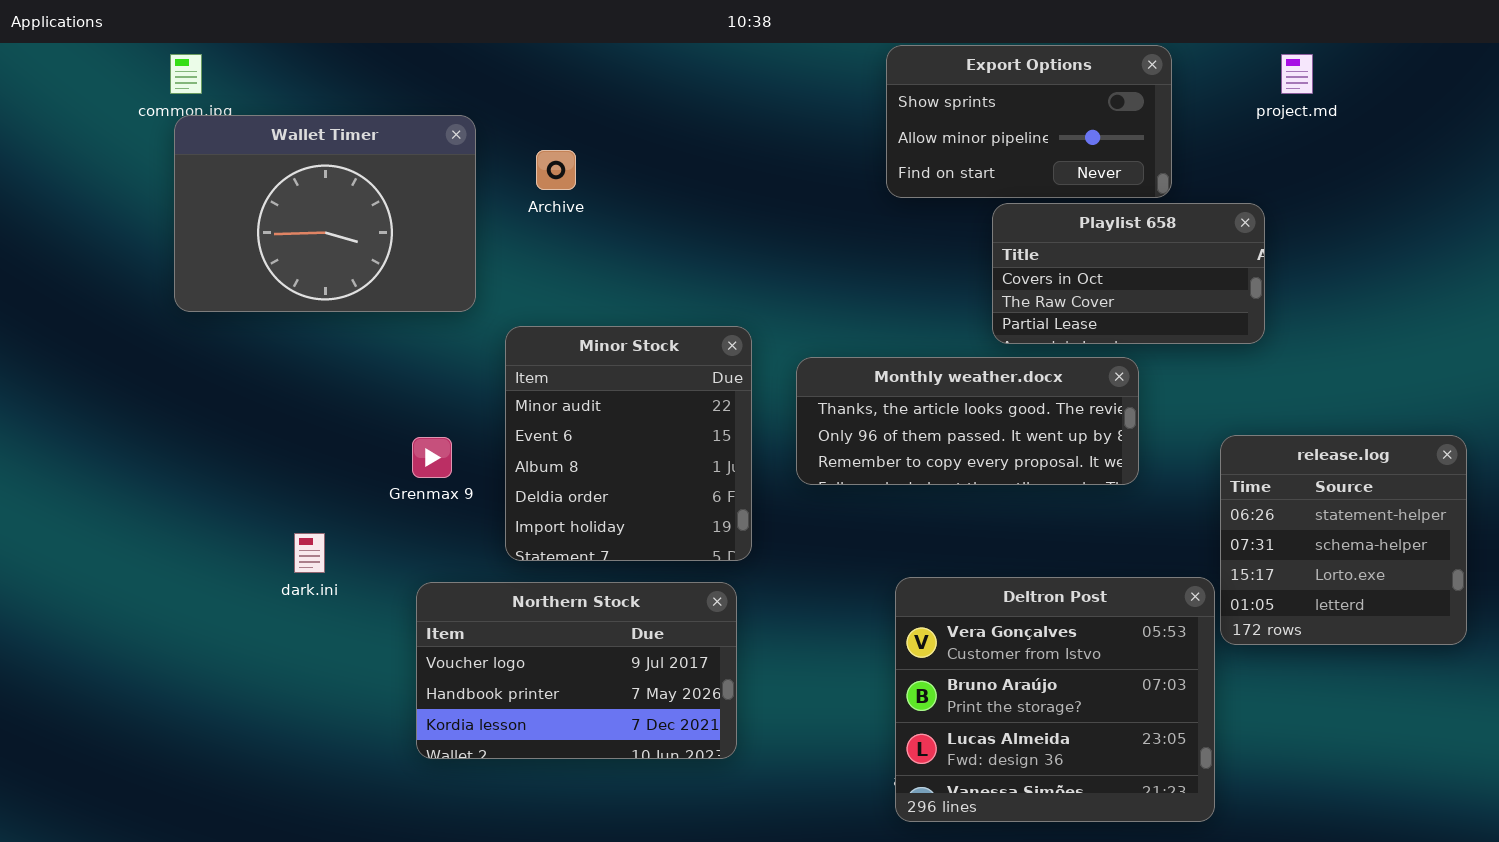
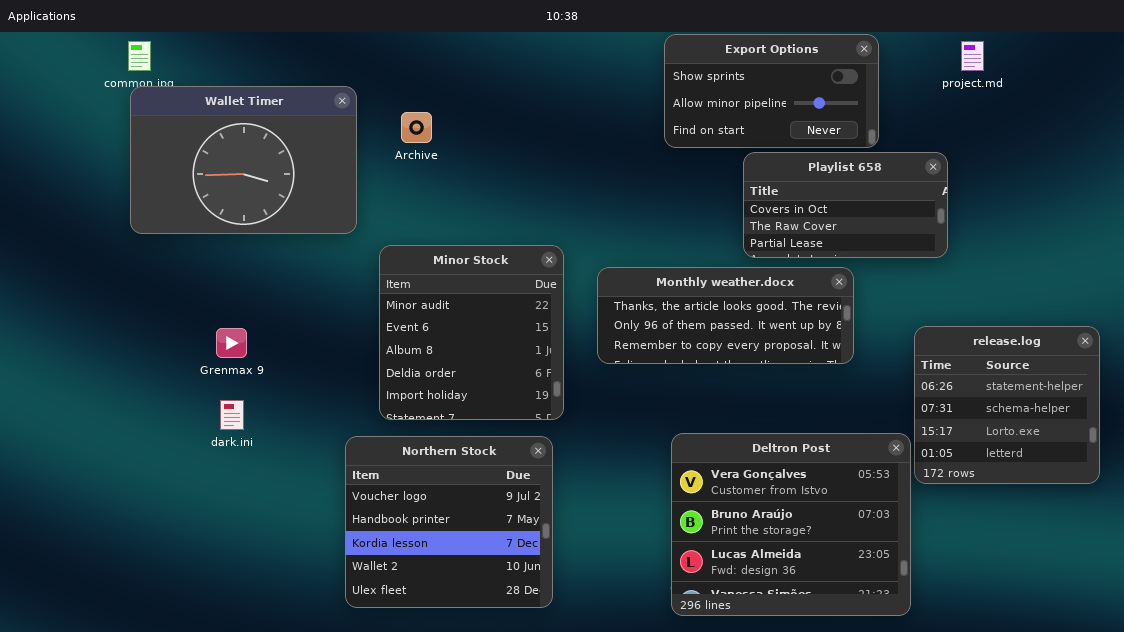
Grenmax 9: [412,437,452,478] -> [216,328,247,358], moved
Northern Stock: [416,582,737,759] -> [345,436,553,608], resized

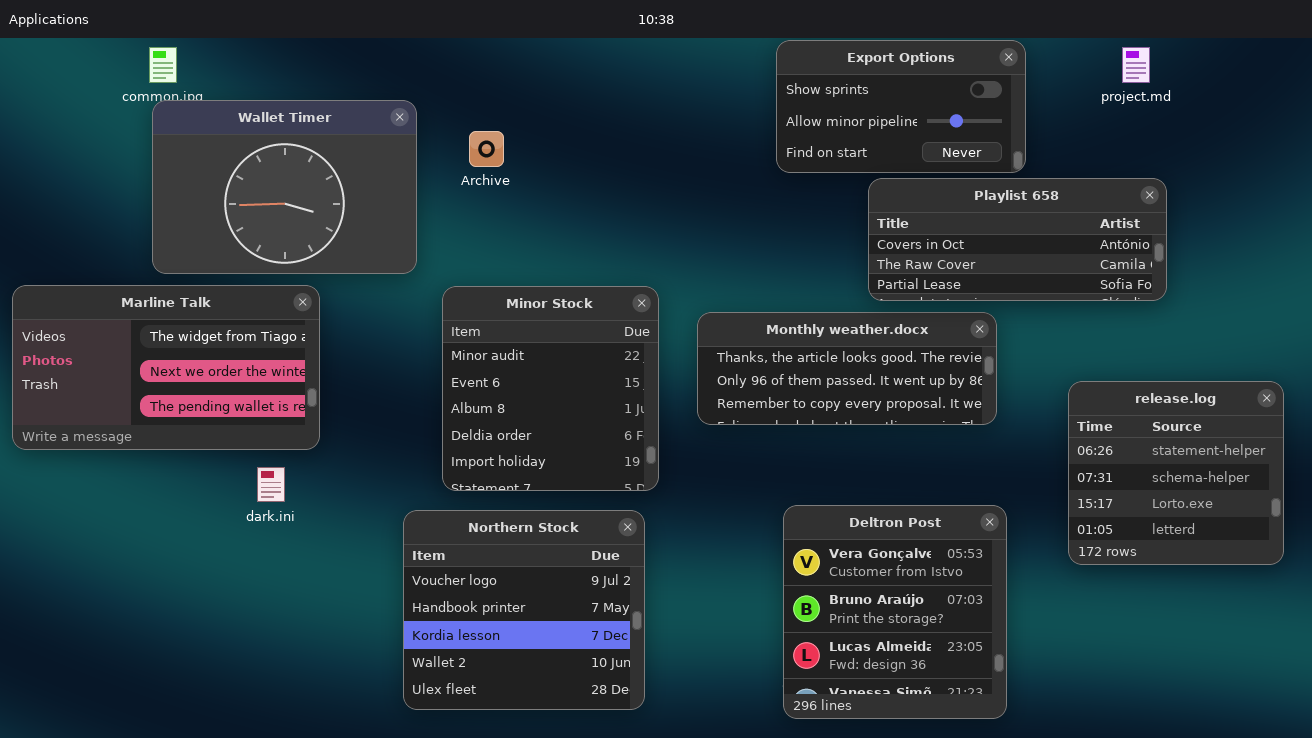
Playlist 658: [743,152,948,258] -> [868,178,1167,301], resized
Marline Talk: none -> [12,285,320,450], opened
Deltron Post: [671,433,911,616] -> [783,505,1007,719], resized

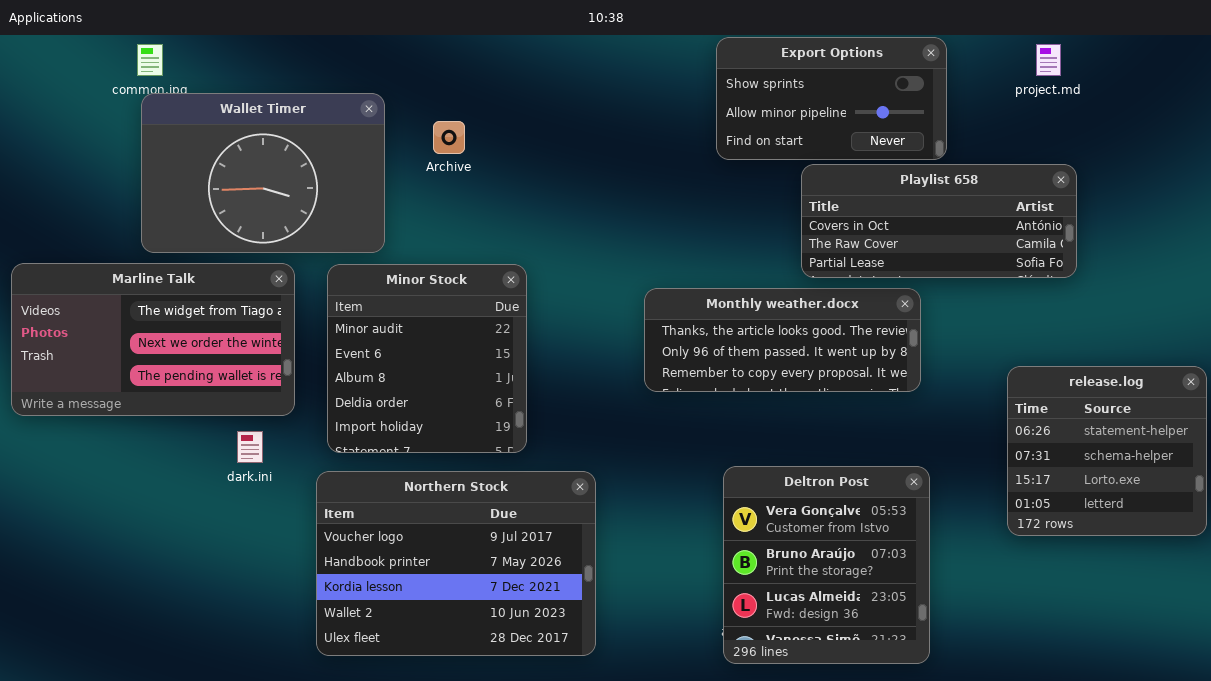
Minor Stock: [442,286,659,491] -> [327,264,527,453], moved
release.log: [1068,381,1284,565] -> [1007,366,1207,536], moved
Northern Stock: [403,510,645,710] -> [316,471,596,656], resized

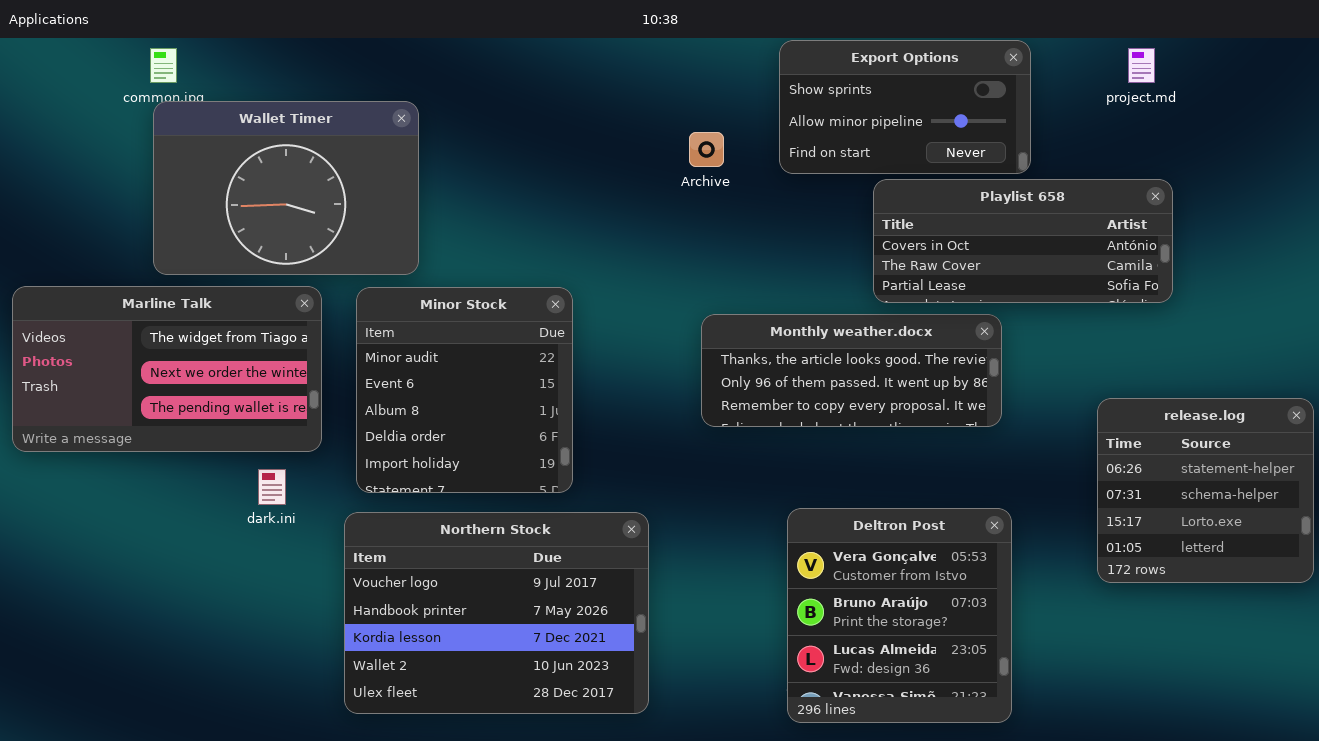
Archive: [433,121,465,154] -> [689,132,724,167], moved

